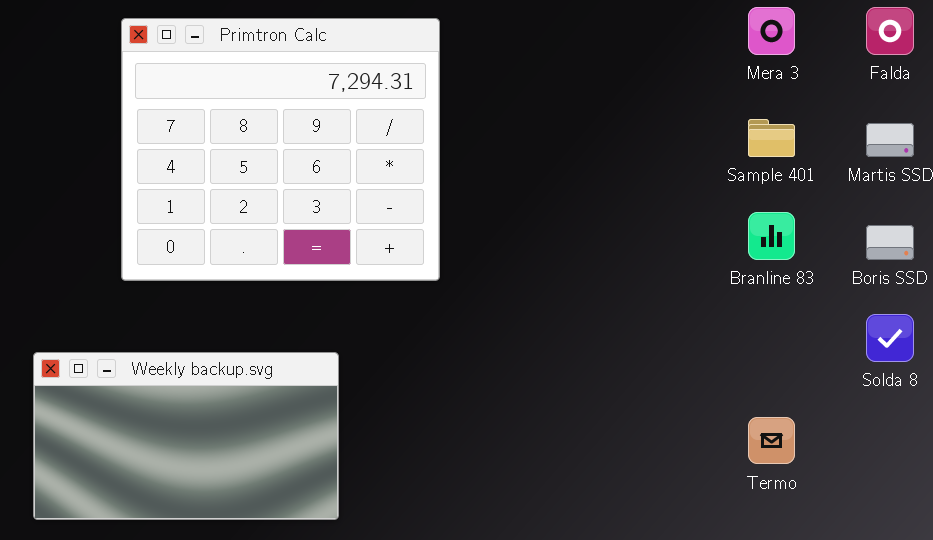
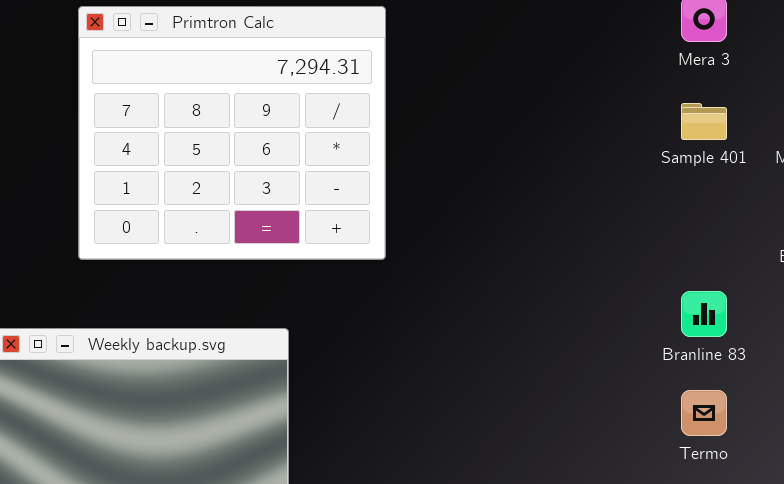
Branline 83: [748,212,795,260] -> [681,291,727,337], moved

